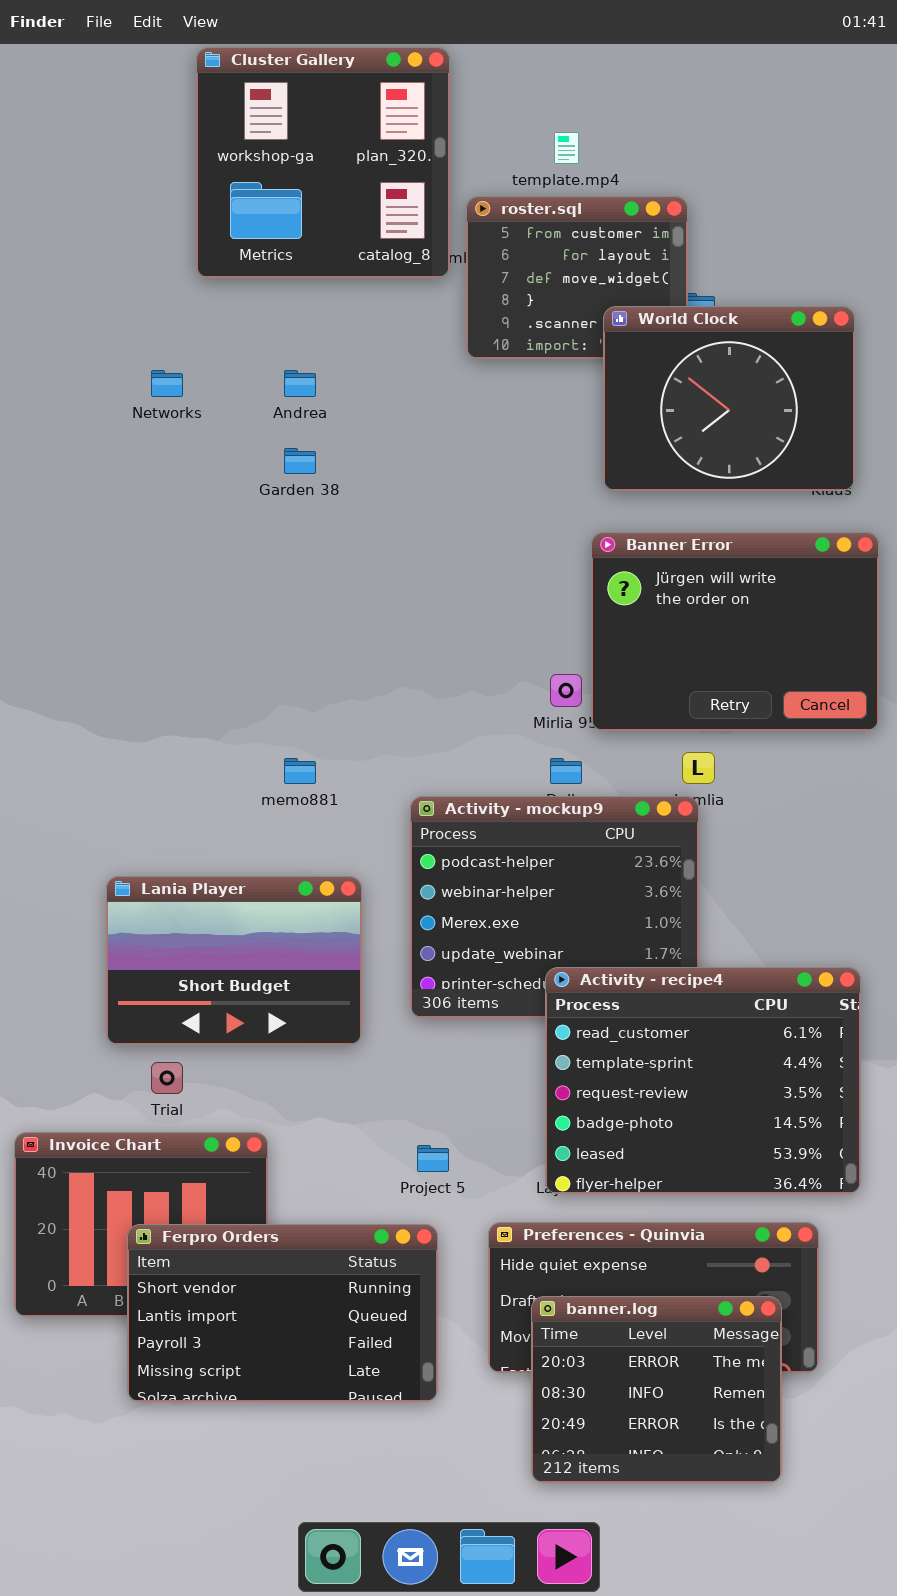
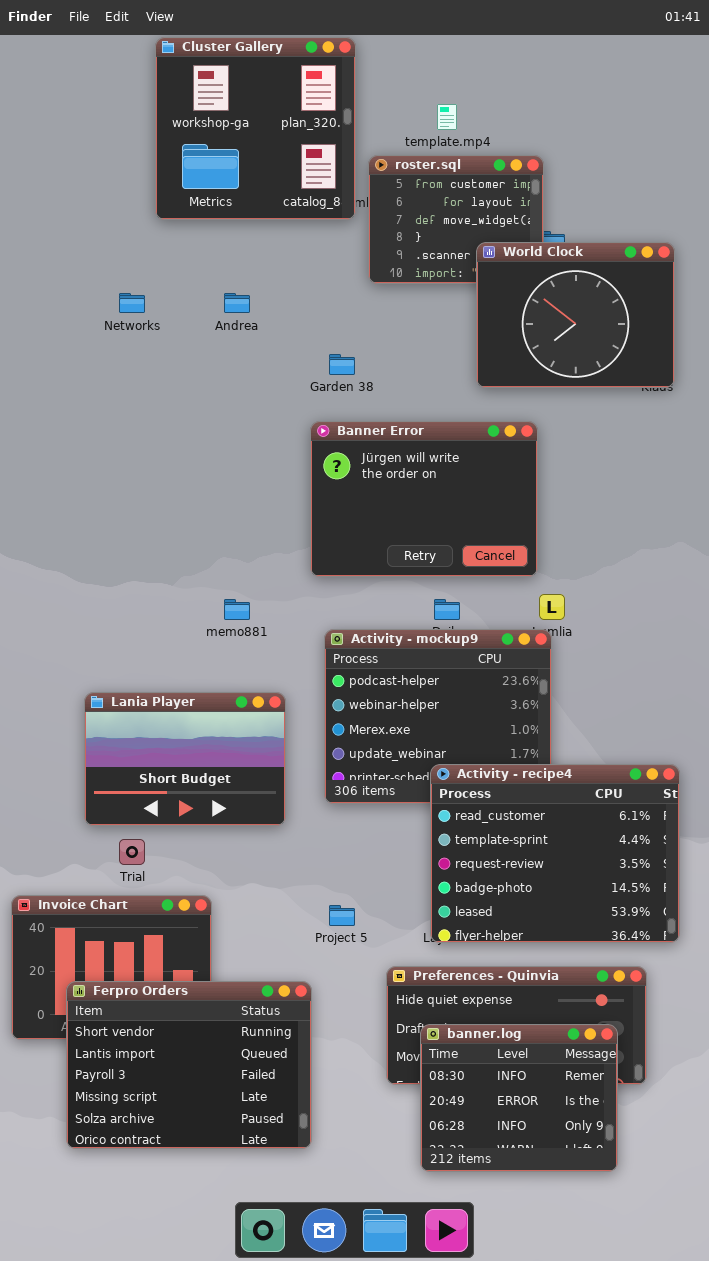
Garden 38: [284,448,316,474] -> [329,354,355,375], moved
Banner Error: [591,532,879,731] -> [310,421,538,577], moved
Ferpro Orders: [127,1224,438,1402] -> [66,981,312,1149], moved, resized
banner.log: [531,1296,782,1483] -> [420,1024,618,1172], scrolled down 1 row

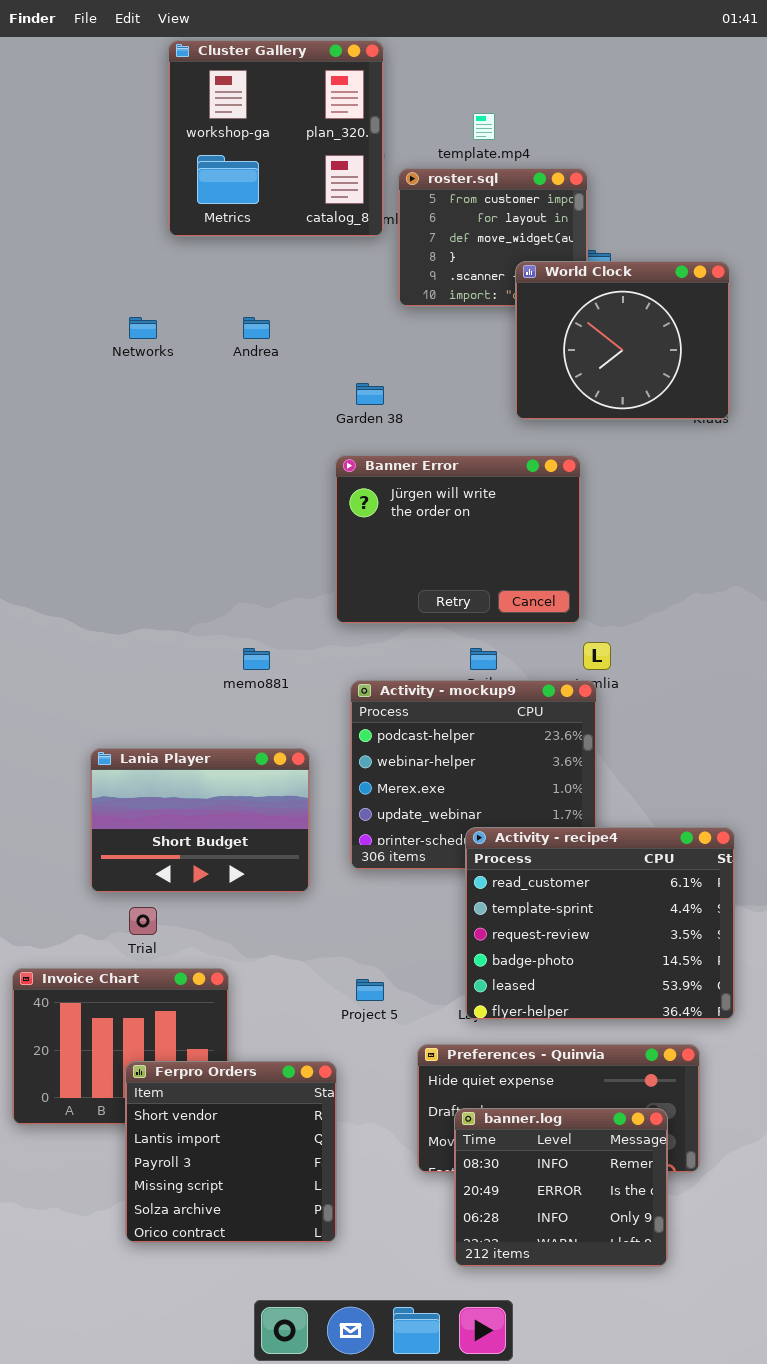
Ferpro Orders: [66,981,312,1149] -> [125,1061,337,1243], resized

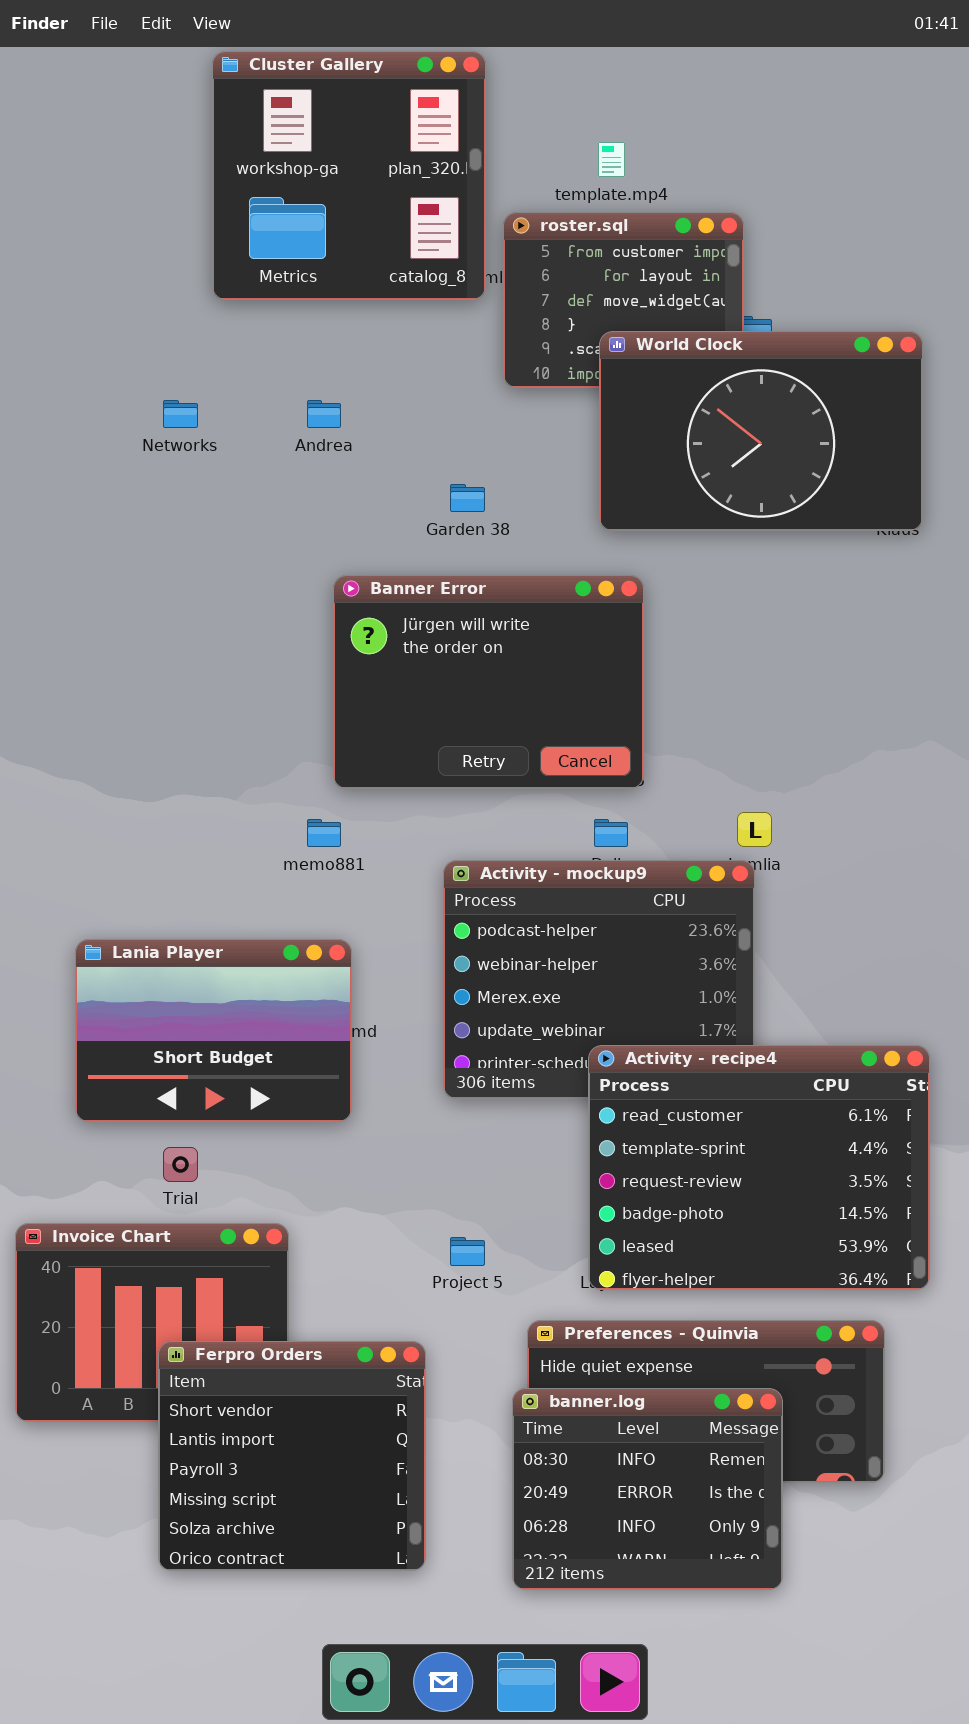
World Clock: [515,261,730,420] -> [599,331,923,531], resized
Banner Error: [335,455,581,624] -> [333,575,644,789], moved
Lania Player: [90,748,310,893] -> [75,939,352,1122], moved
banner.log: [454,1108,668,1267] -> [512,1388,783,1590], moved

